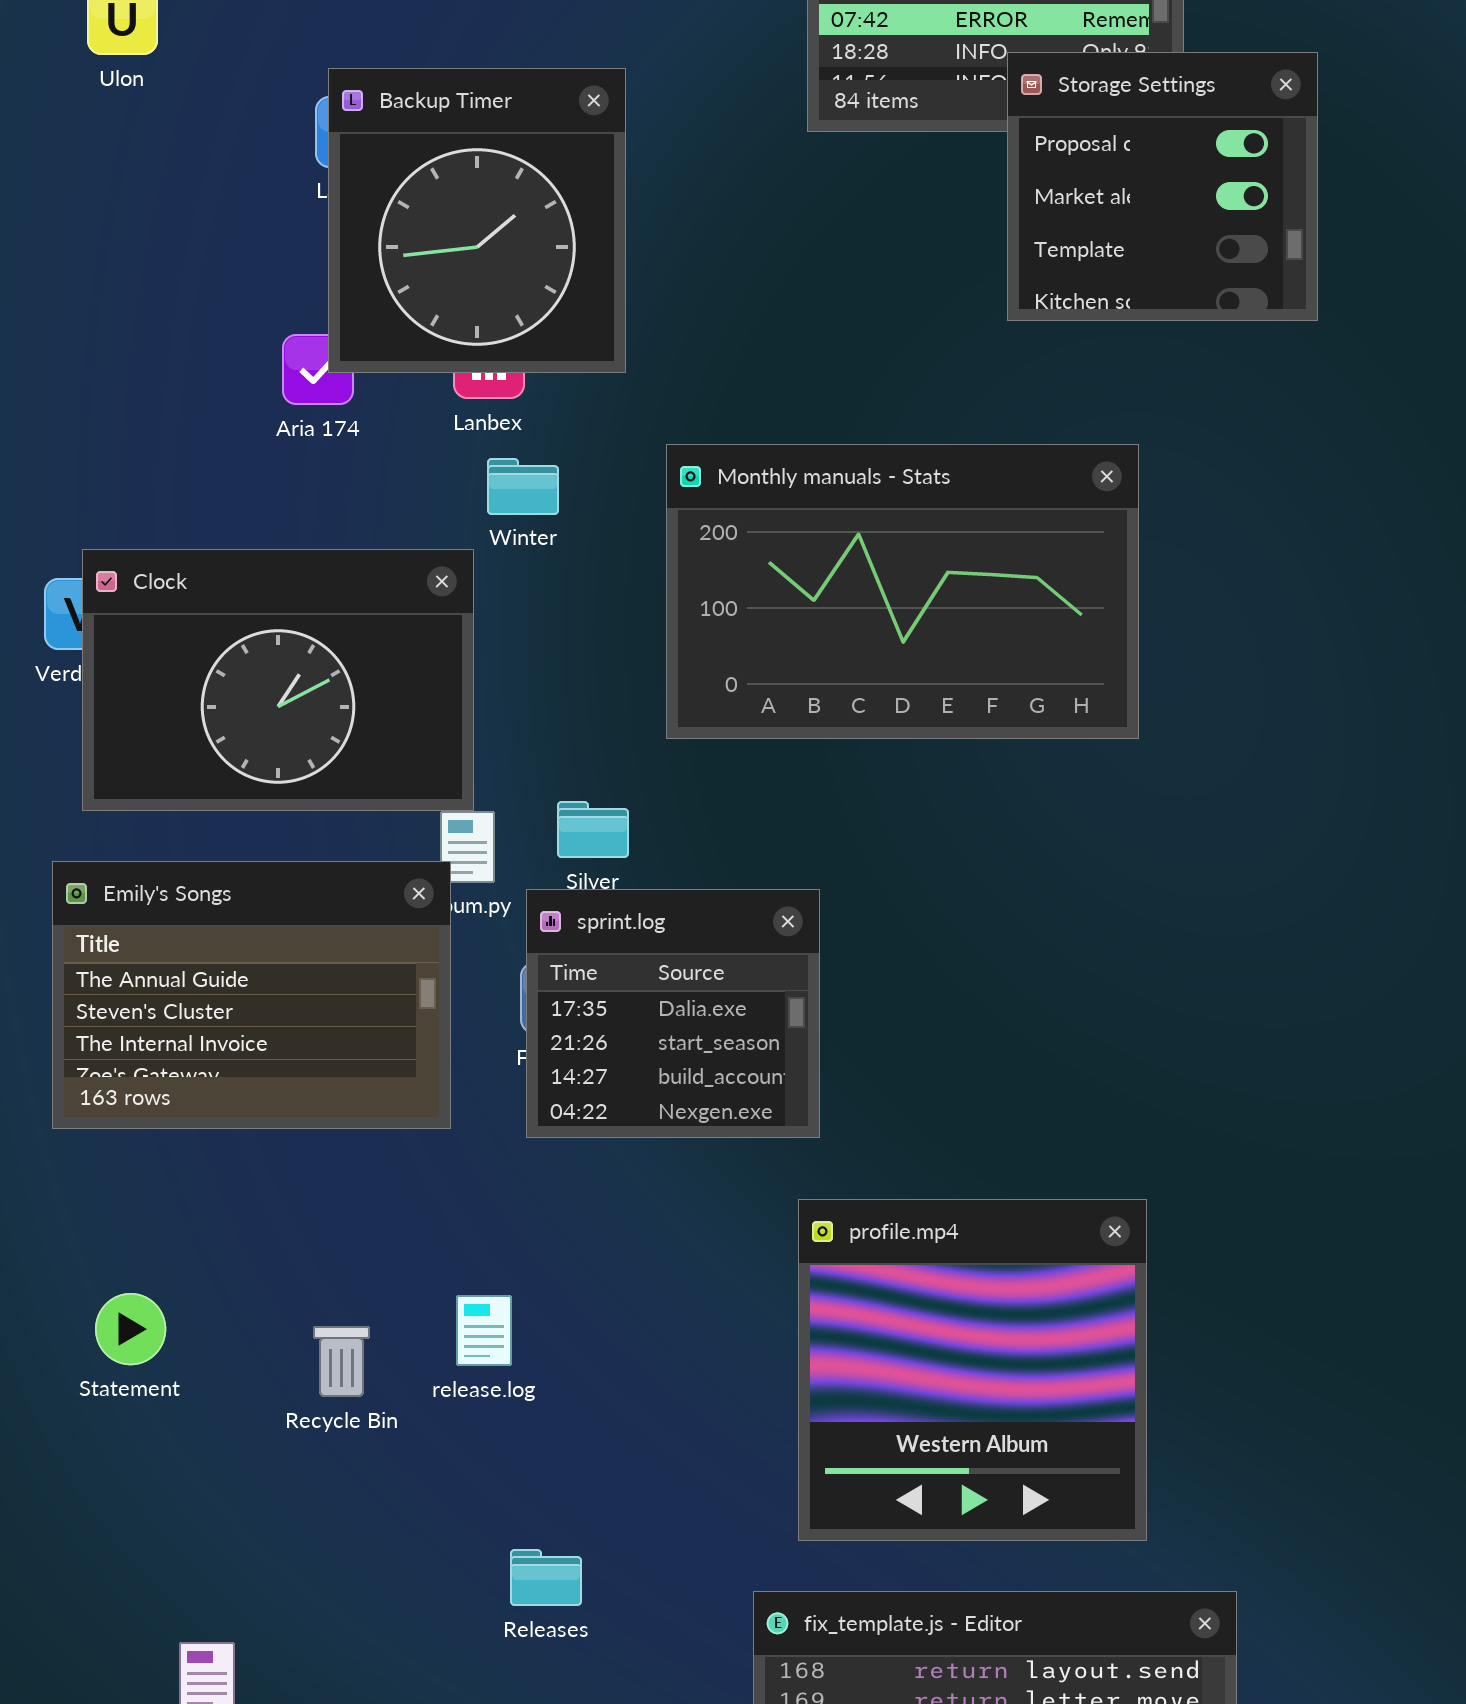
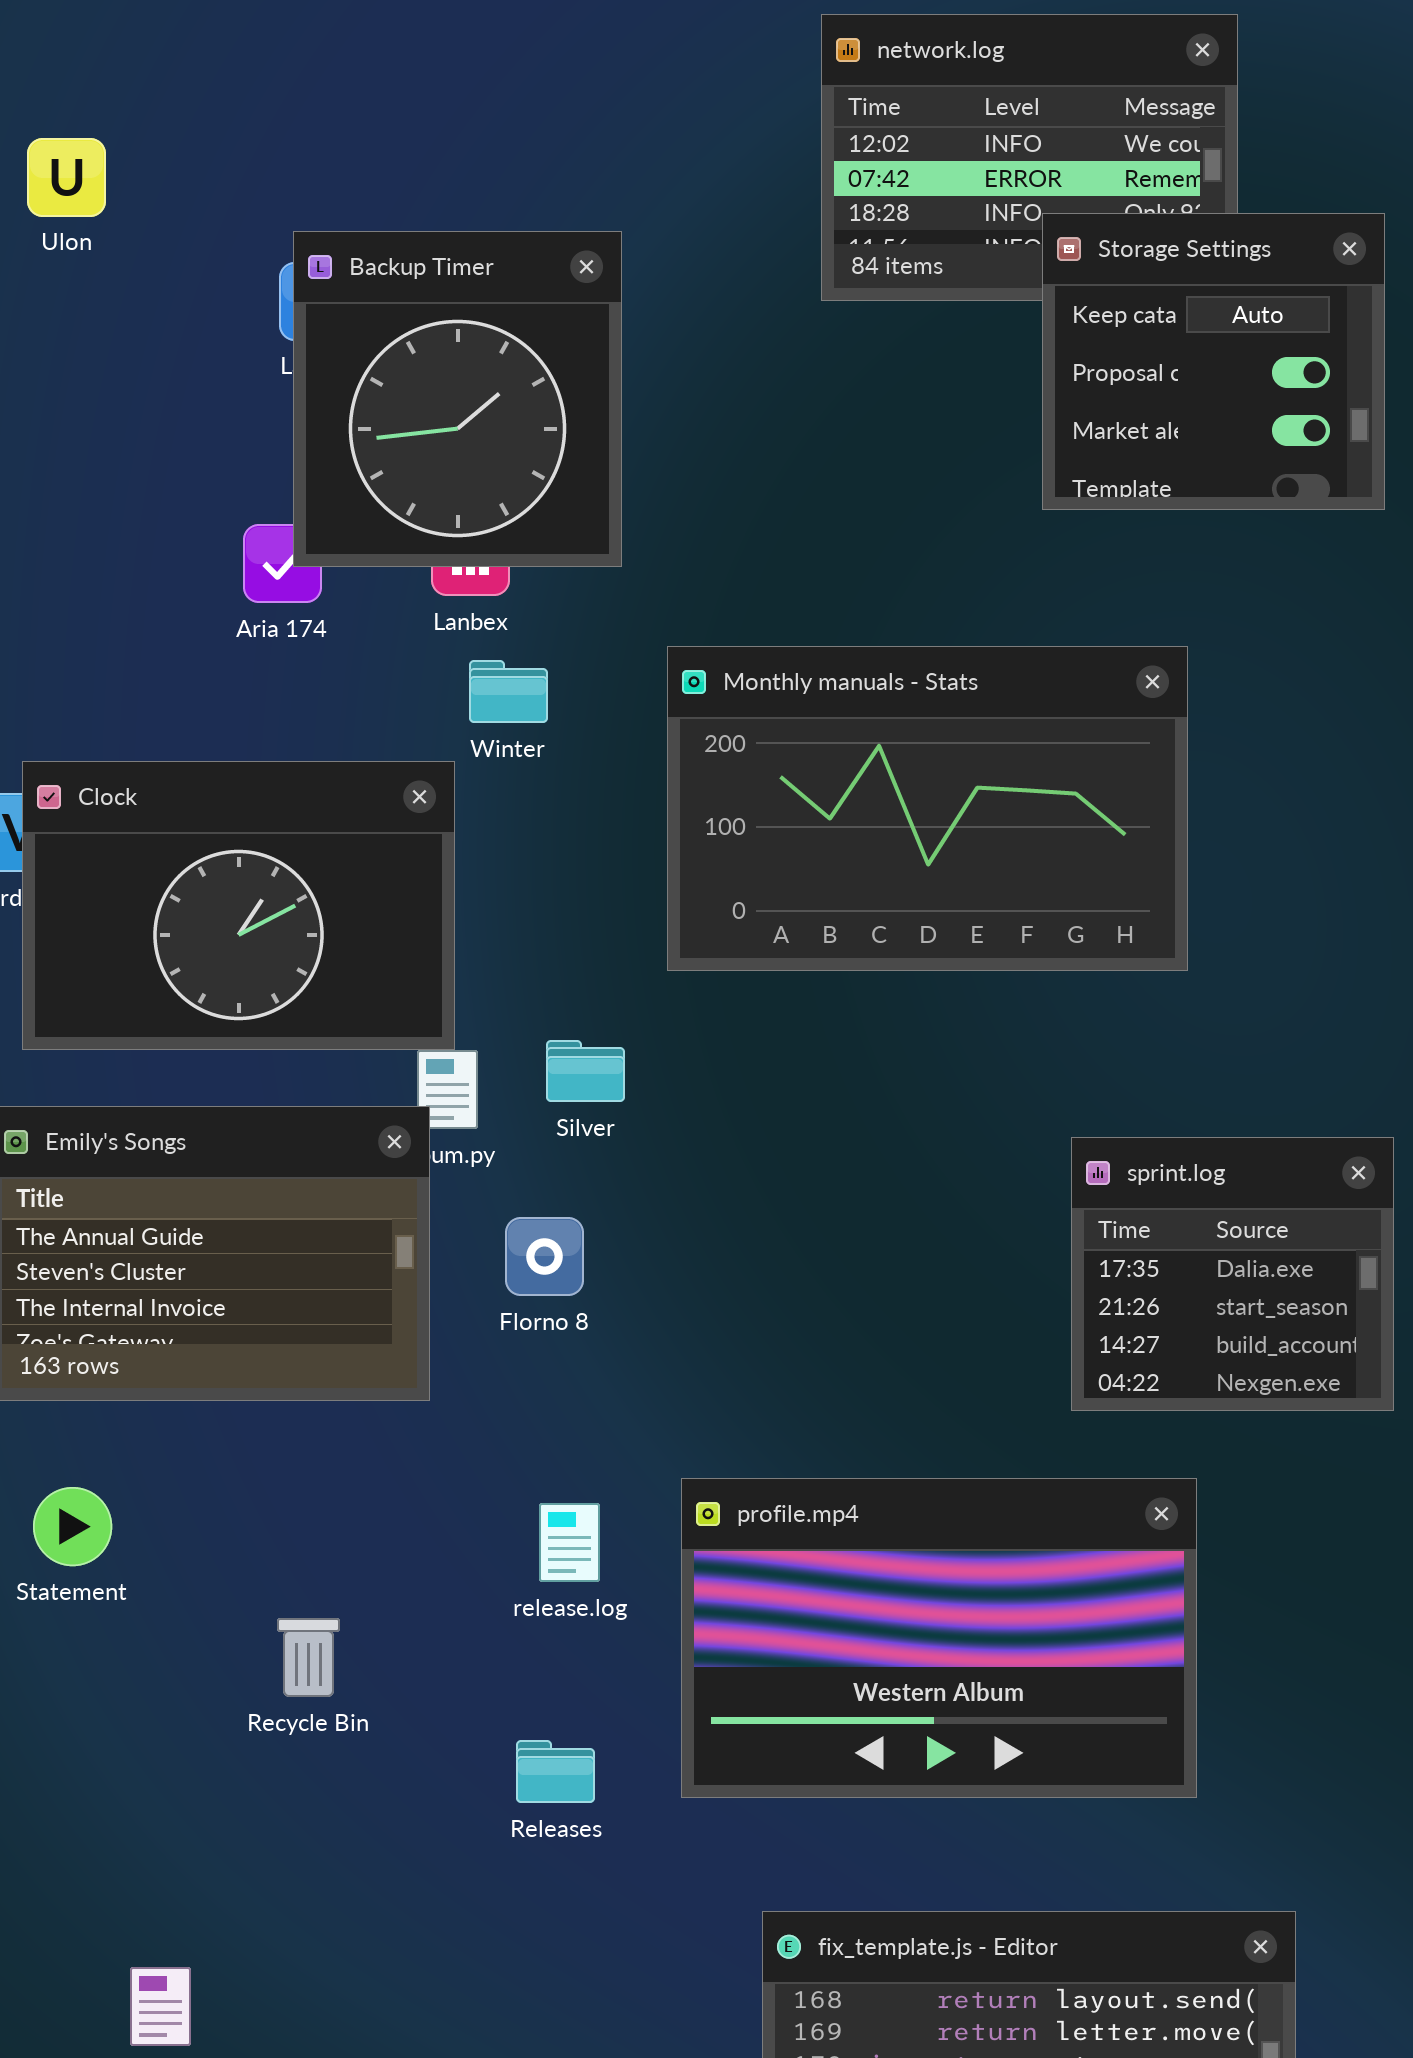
Storage Settings: [1007,52,1318,321] -> [1042,213,1385,510], scrolled up 1 row
sprint.log: [526,889,820,1138] -> [1071,1137,1394,1411], moved
profile.mp4: [798,1199,1147,1541] -> [681,1478,1197,1798], resized
Statement: [95,1293,166,1365] -> [33,1487,112,1566], moved
release.log: [456,1295,512,1366] -> [539,1503,600,1582], moved
Releases: [510,1549,582,1606] -> [516,1740,595,1803], moved

